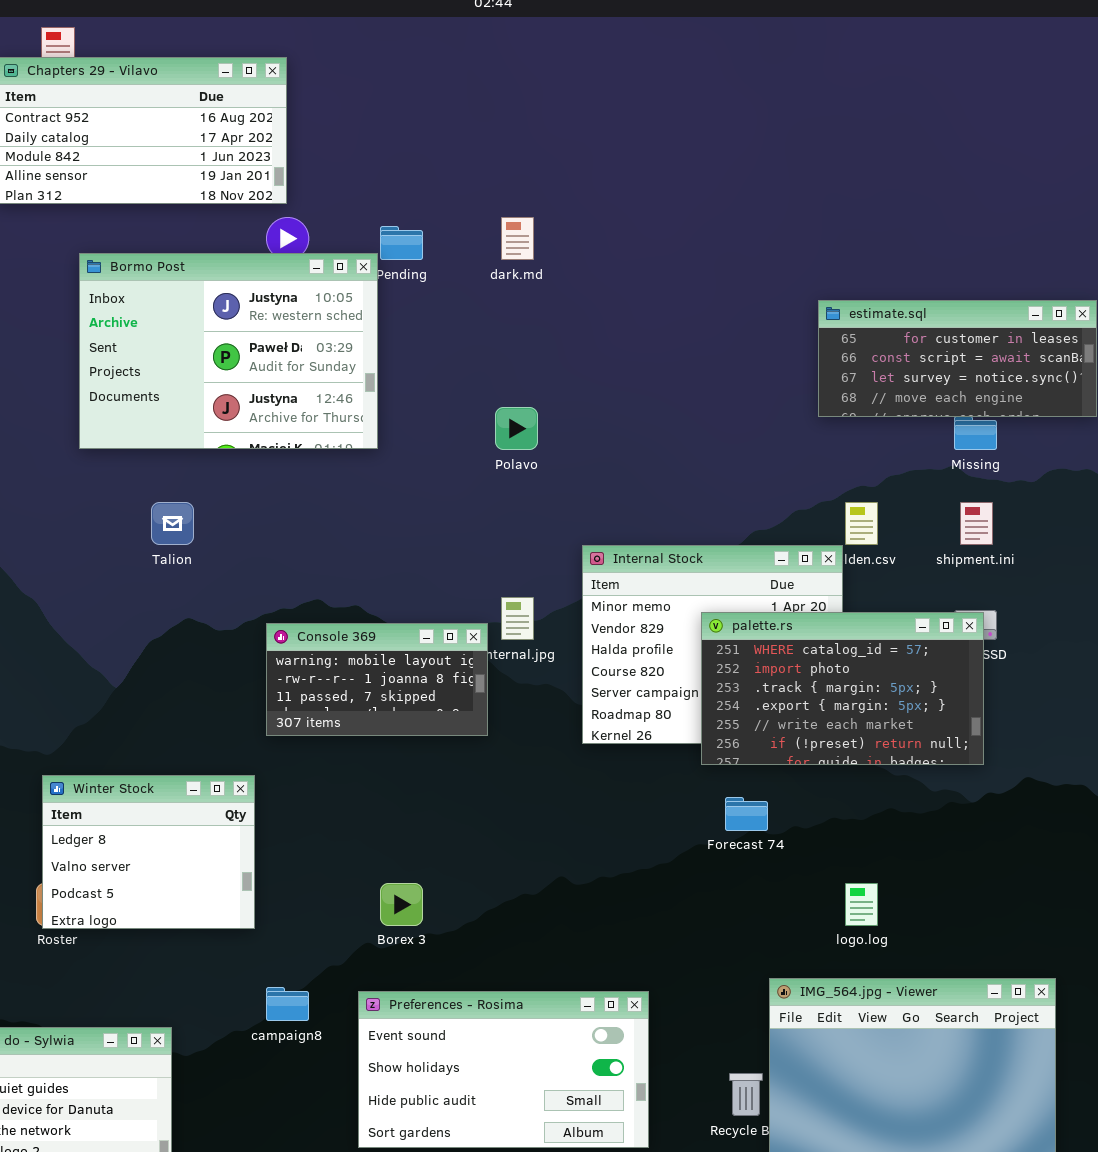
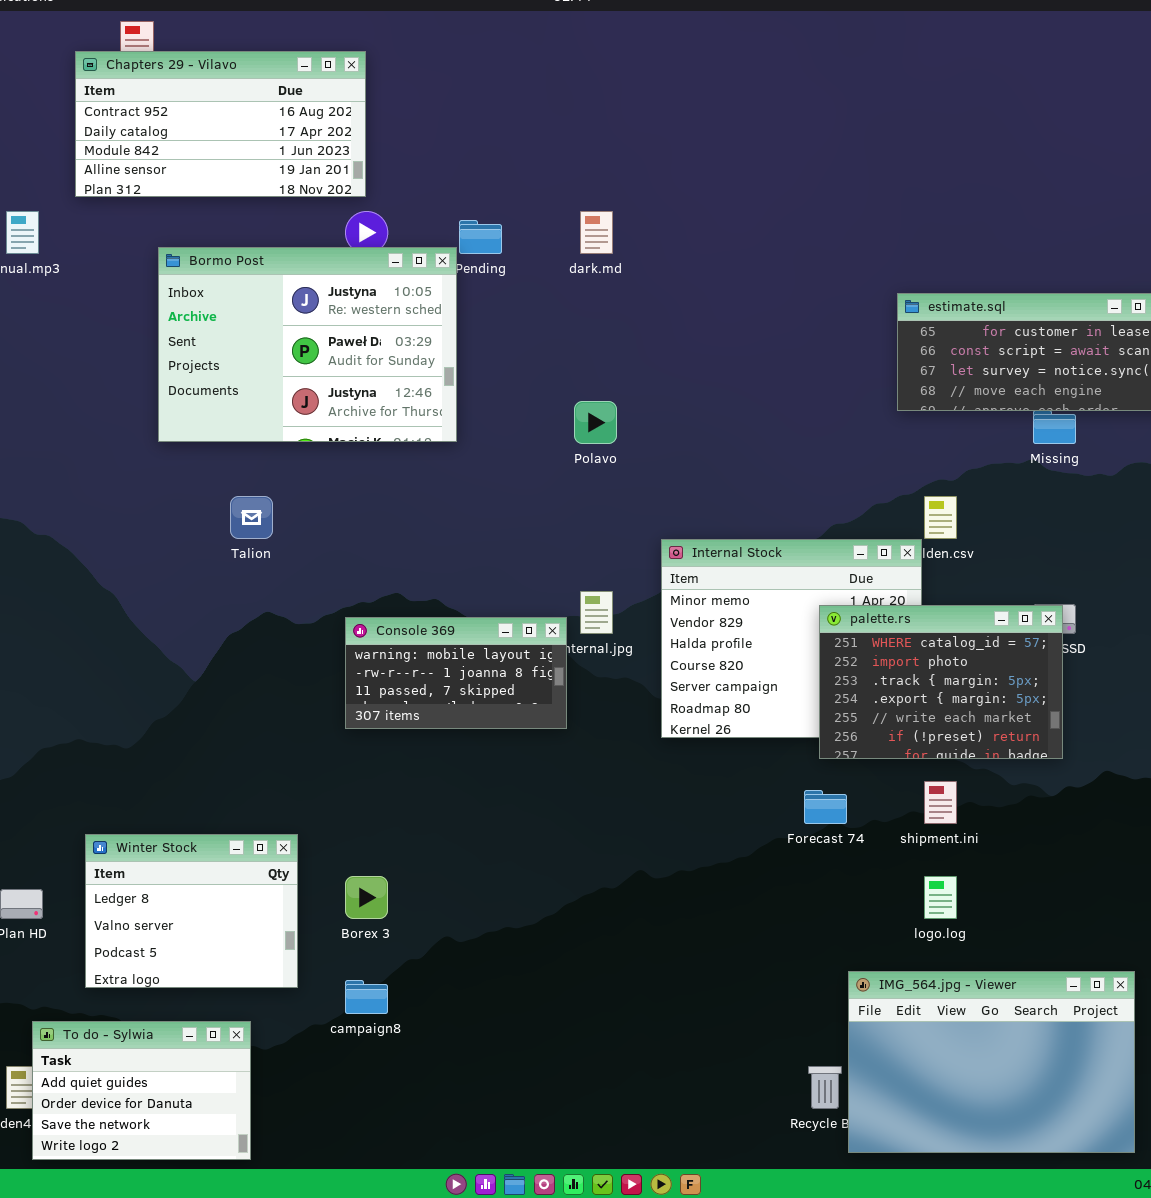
shipment.ini: [960,502,993,545] -> [924,781,957,824], moved
palette.rs: [701,612,984,765] -> [819,605,1063,759], resized
Winter Stock: [42,775,255,929] -> [85,834,298,988], moved
Borex 3: [380,883,423,926] -> [345,876,388,919], moved
Preferences - Rosima: [358,991,649,1148] -> none, closed

